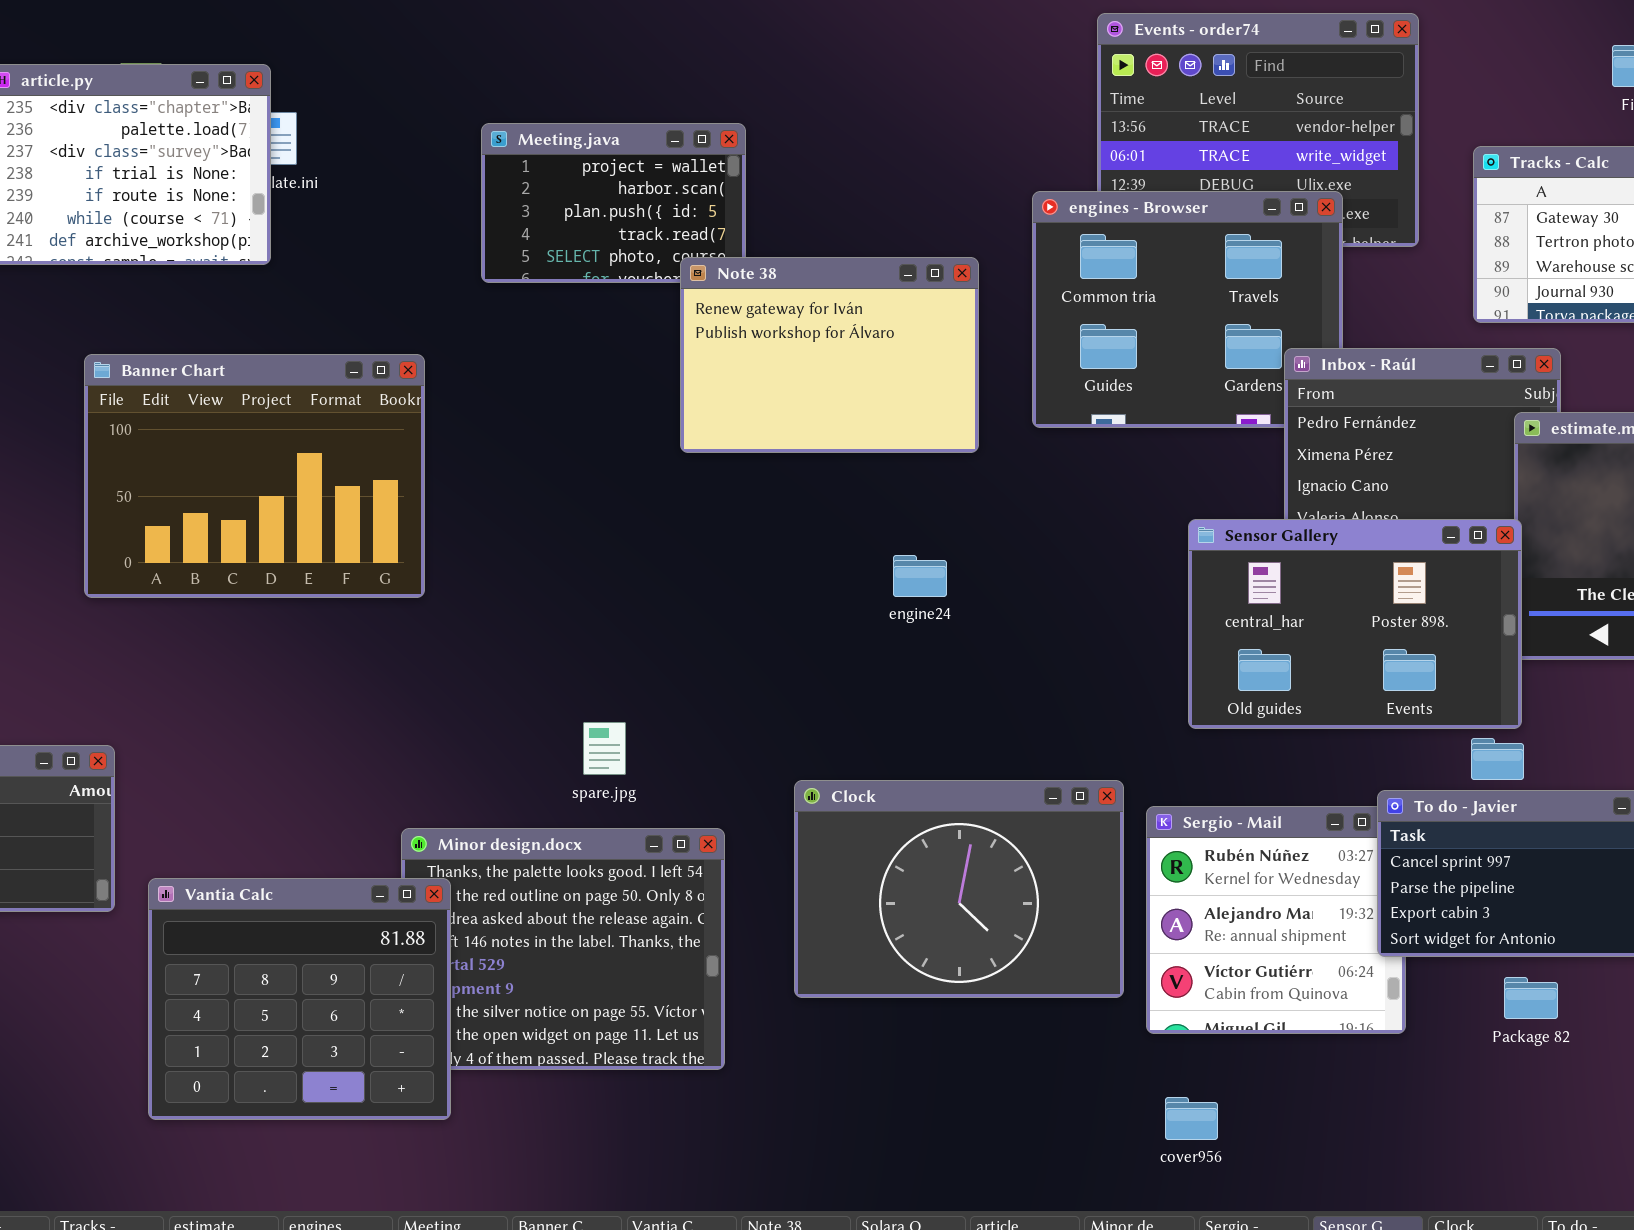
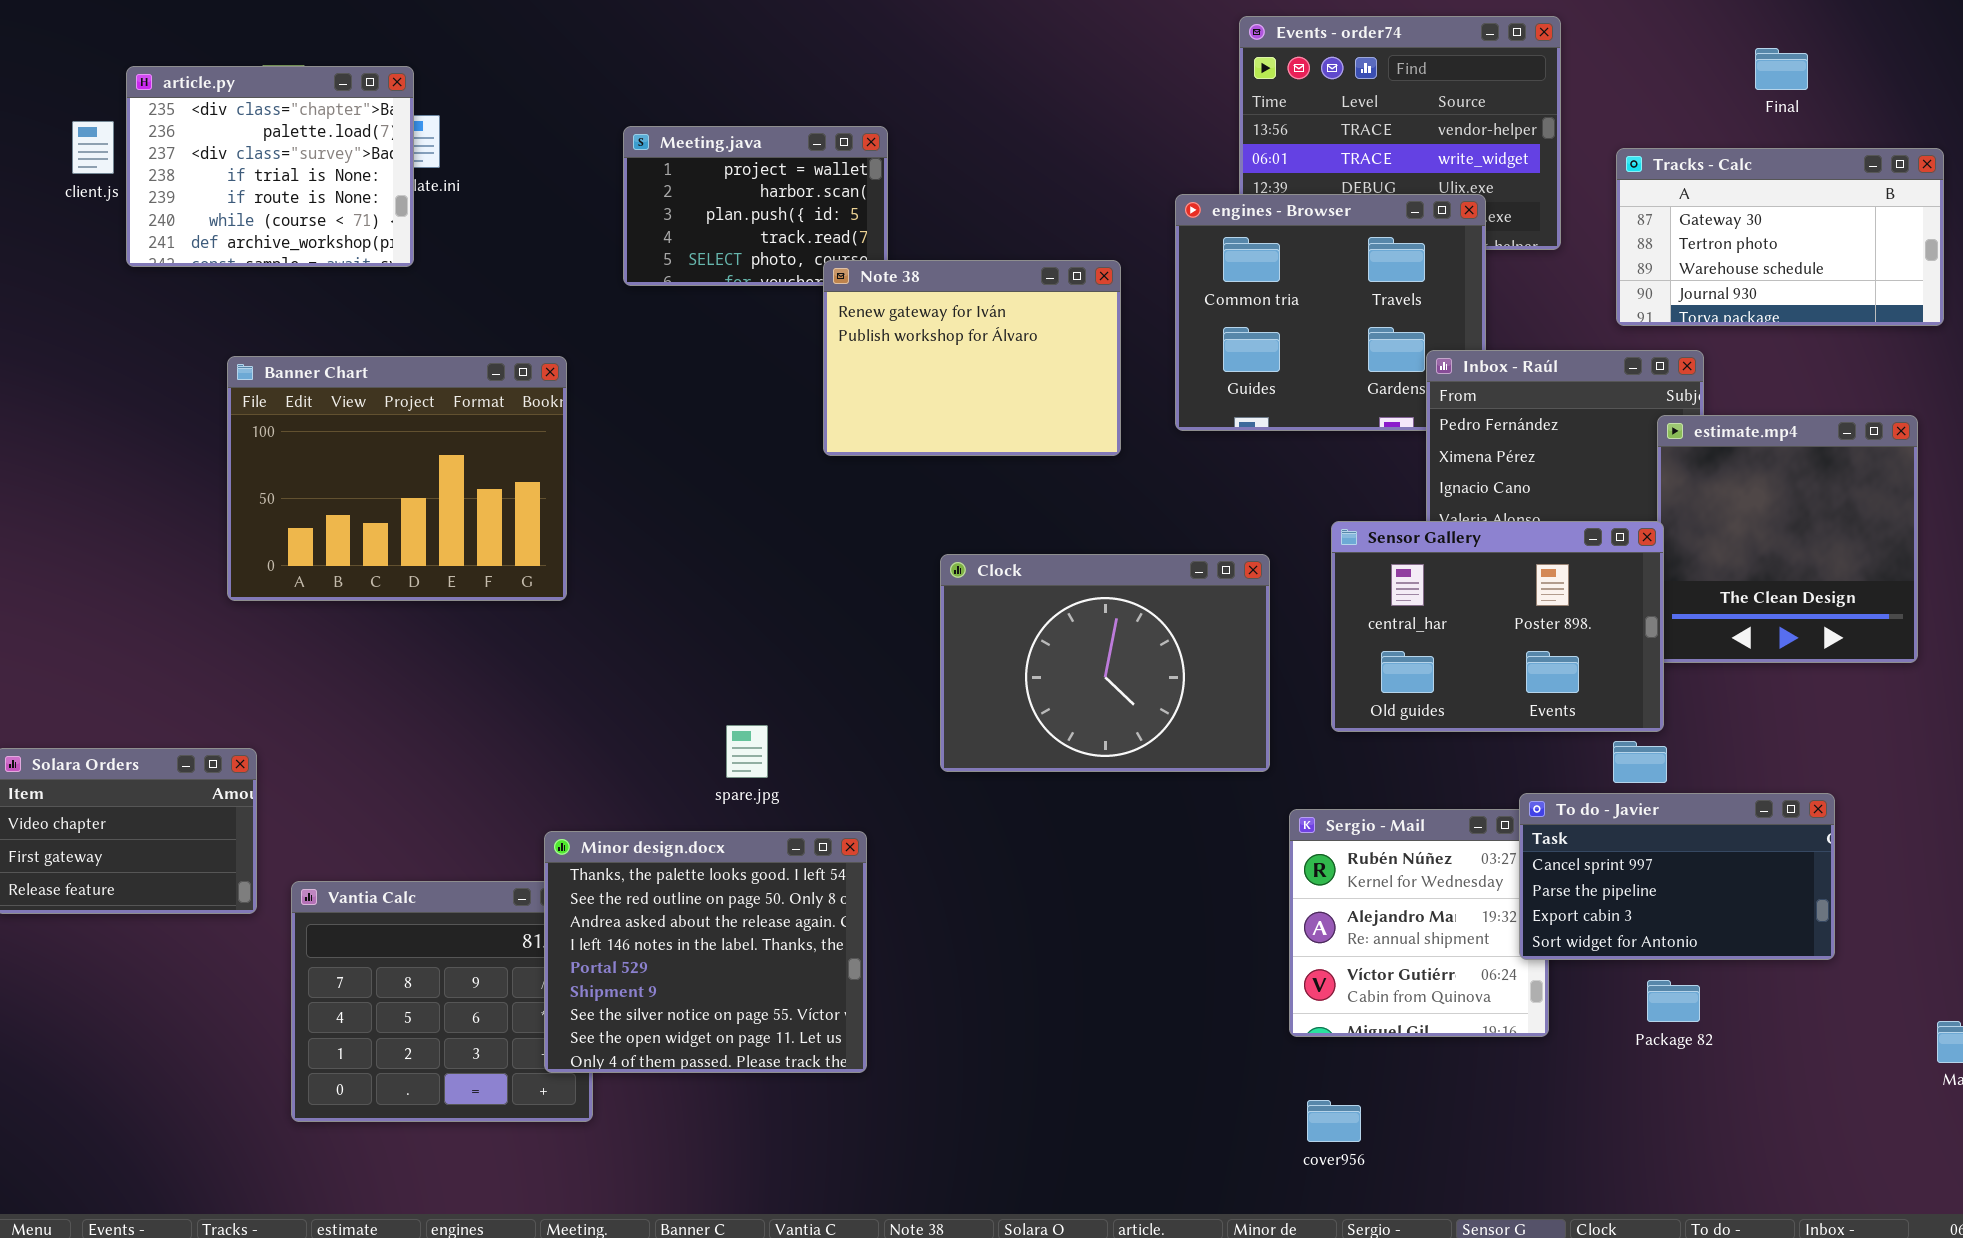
Clock: [794,780,1124,998] -> [940,554,1270,772], moved
Minor design.docx: [401,828,725,1070] -> [544,831,867,1073], raised

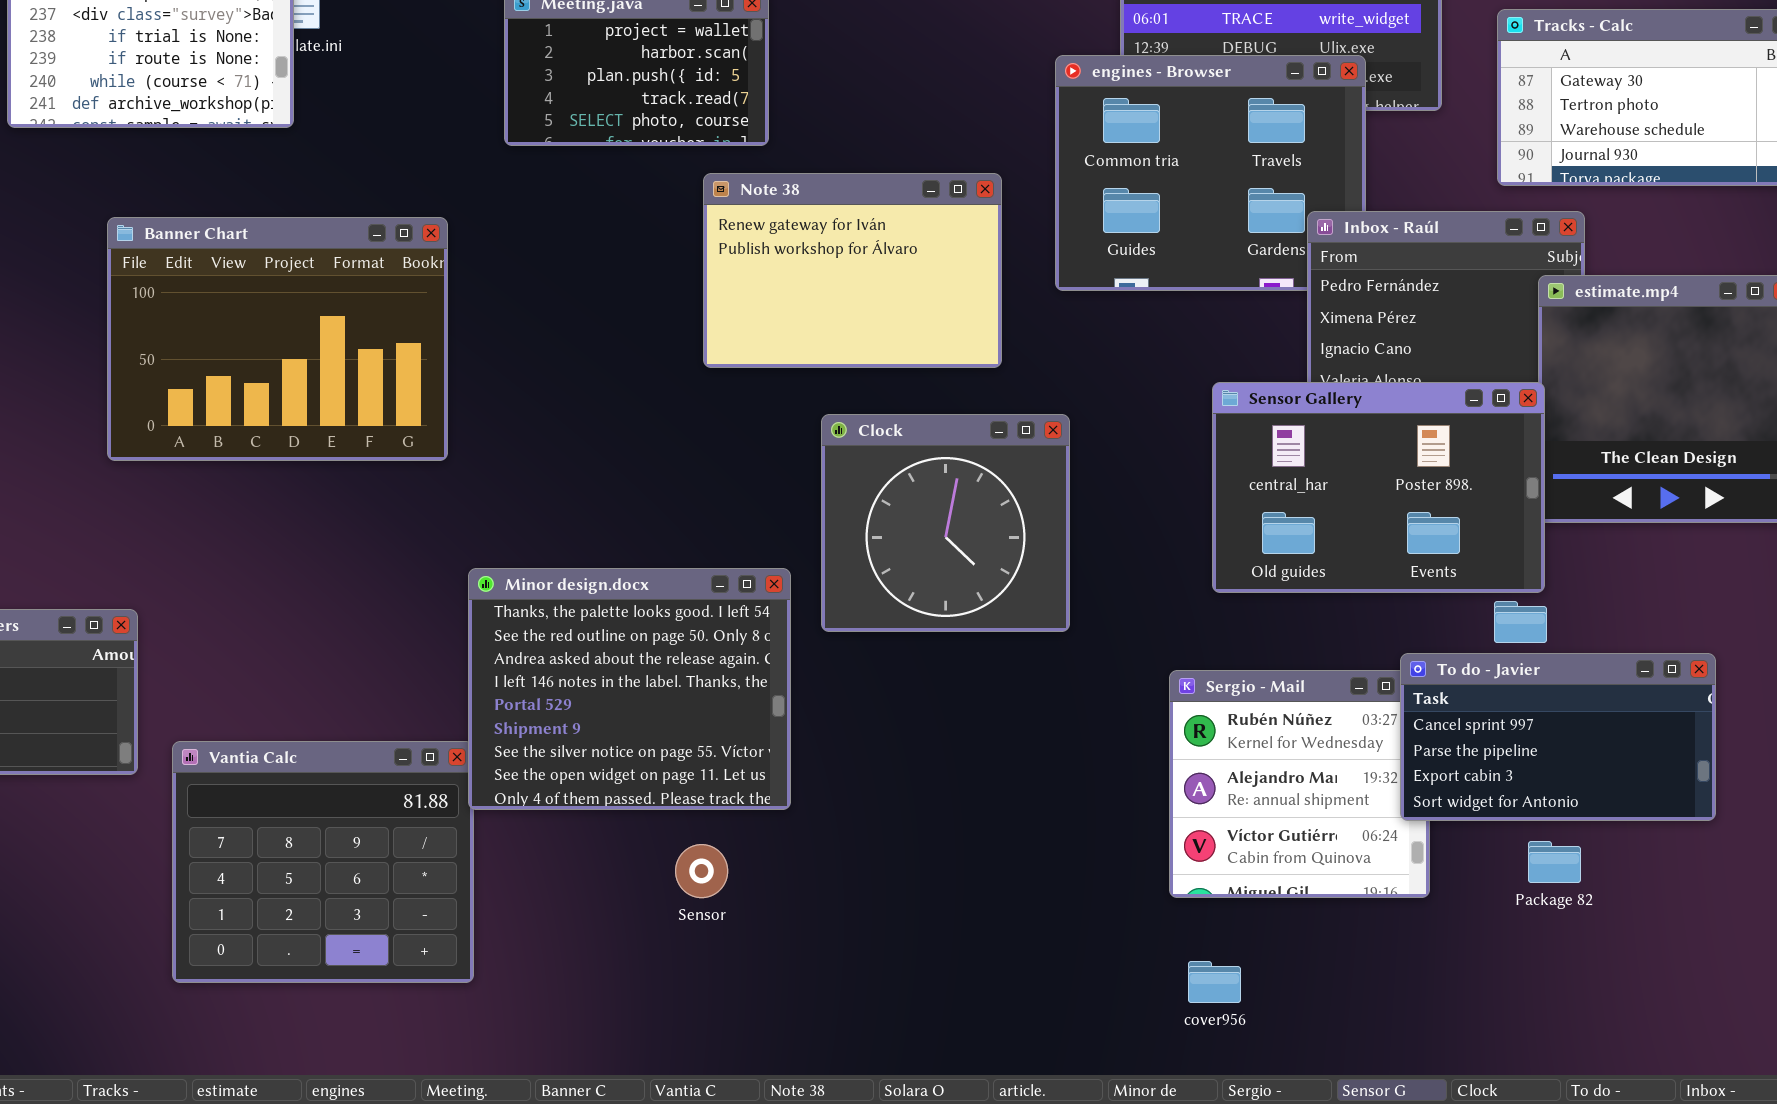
Note 38: [823,260,1121,456] -> [703,173,1002,368], moved
Clock: [940,554,1270,772] -> [821,414,1070,632], resized
Minor design.docx: [544,831,867,1073] -> [468,568,791,810], moved

